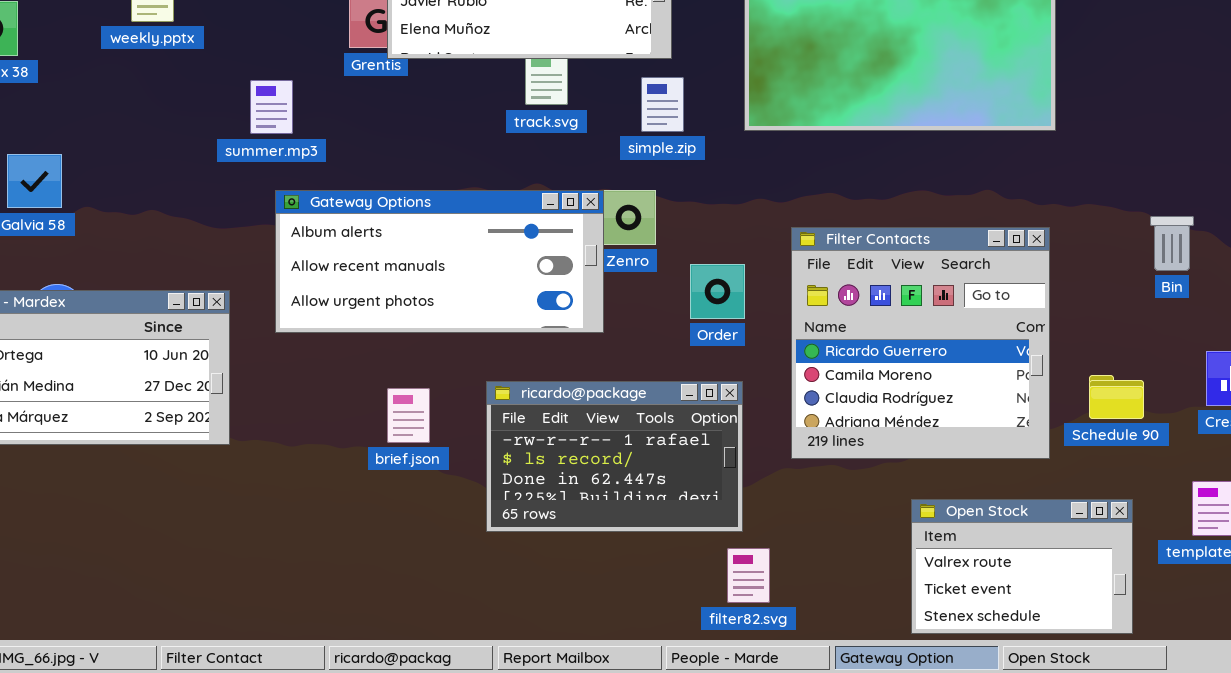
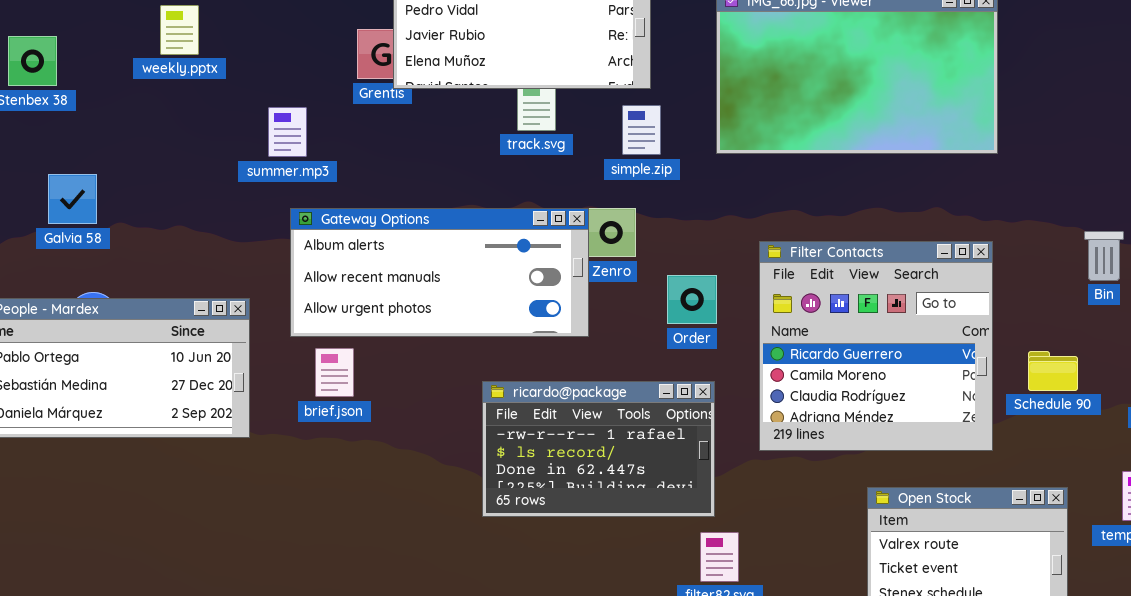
Schedule 90: [1089,375,1144,419] -> [1028,351,1078,391], moved
brief.json: [387,388,430,443] -> [315,348,354,397], moved

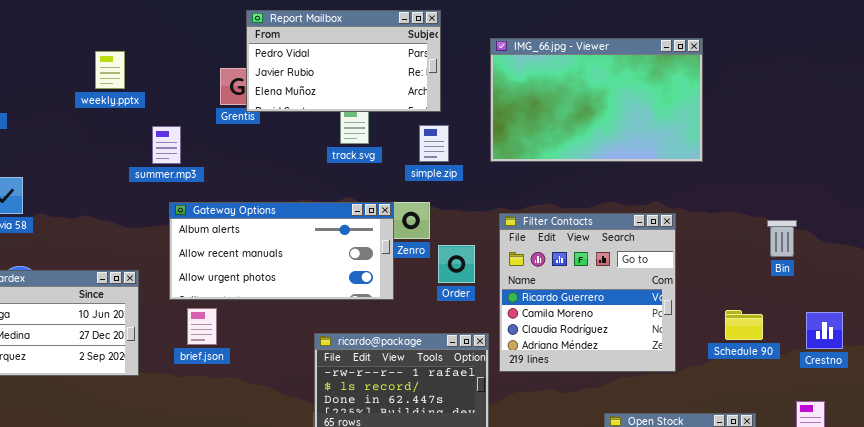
weekly.pptx: [160,5,199,55] -> [95,51,125,89], moved
Filter Contacts: [759,241,993,451] -> [499,213,676,372], moved
Order: [667,275,717,324] -> [438,245,475,283], moved

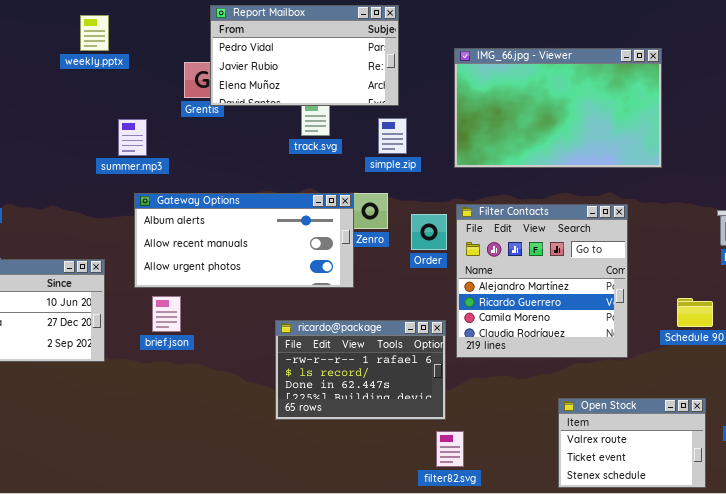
IMG_66.jpg - Viewer: [490,38,703,162] -> [454,48,662,168], moved
weekly.pptx: [95,51,125,89] -> [80,15,109,51], moved
Filter Contacts: [499,213,676,372] -> [456,204,628,358], scrolled up 1 row
Order: [438,245,475,283] -> [411,214,447,250], moved

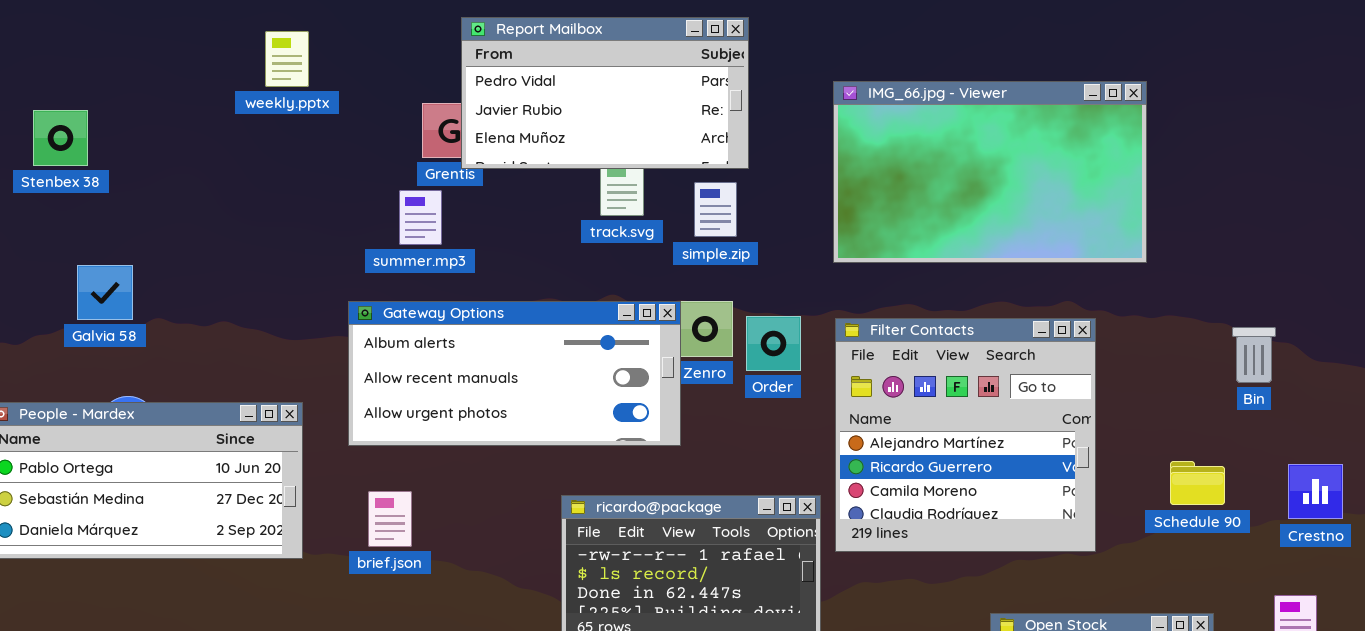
simple.zip: [378,118,407,154] -> [694,182,737,237], moved
summer.mp3: [118,119,147,156] -> [399,190,442,245], moved
Order: [411,214,447,250] -> [746,316,801,371], moved
brief.json: [152,296,181,332] -> [368,491,412,547], moved

